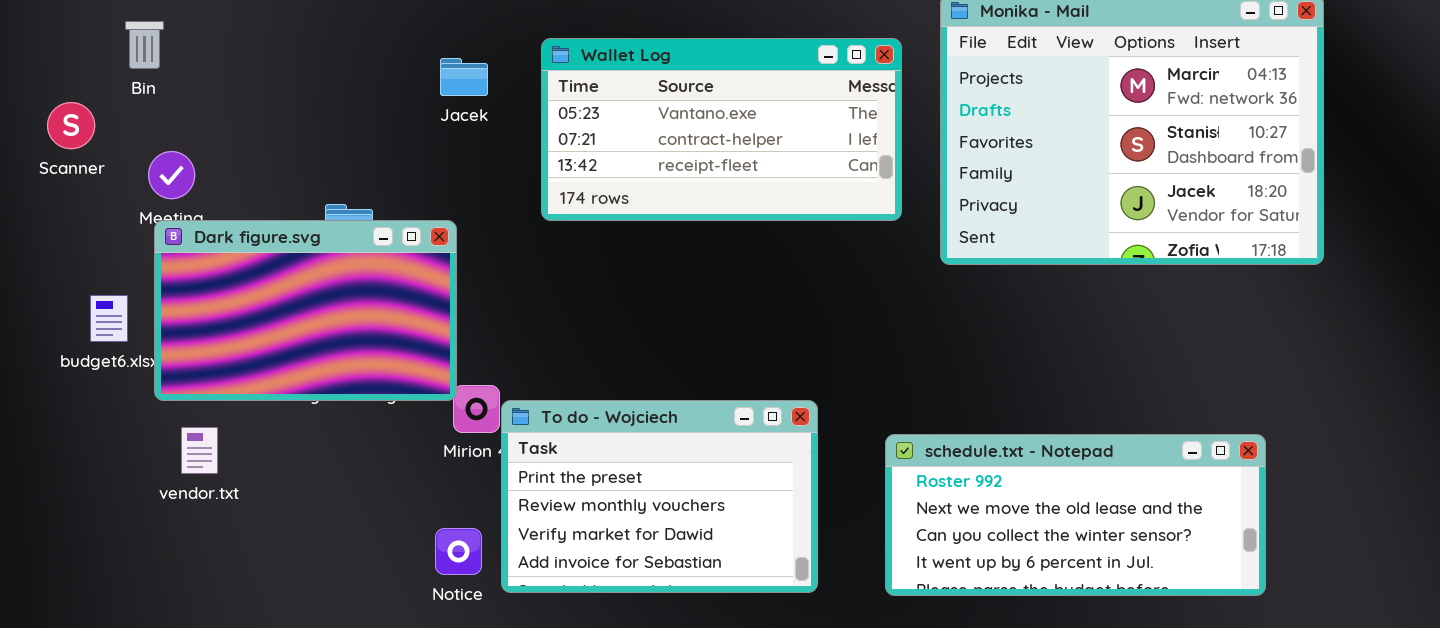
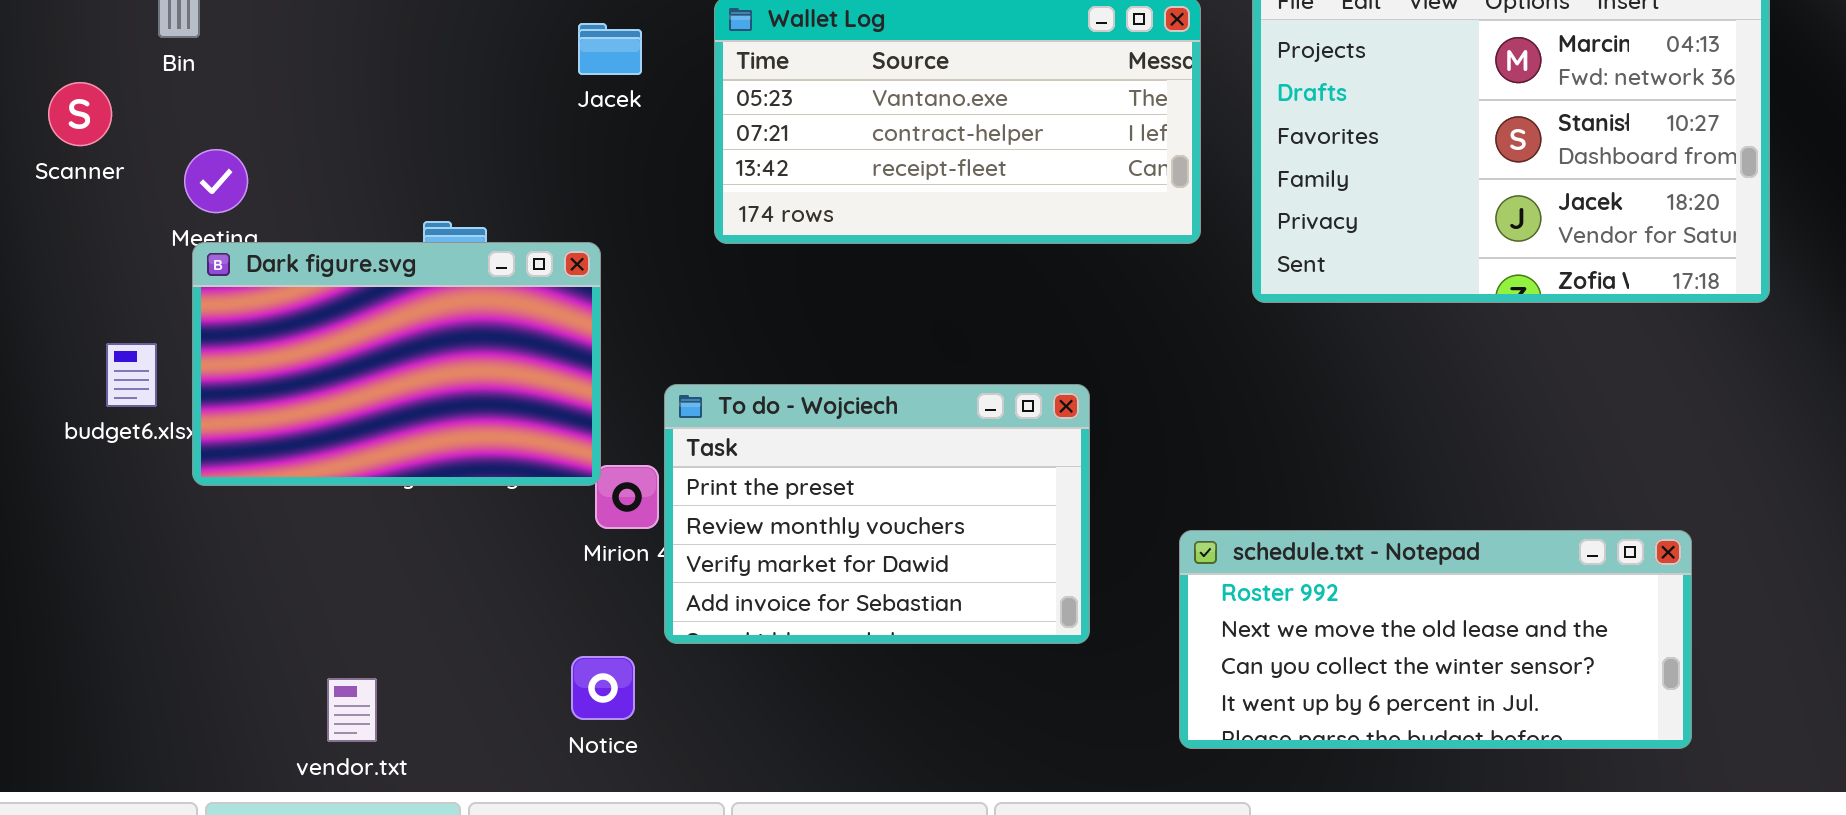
To do - Wojciech: [501,400,818,593] -> [664,384,1090,644], moved
vendor.txt: [181,427,218,474] -> [327,678,377,742], moved

